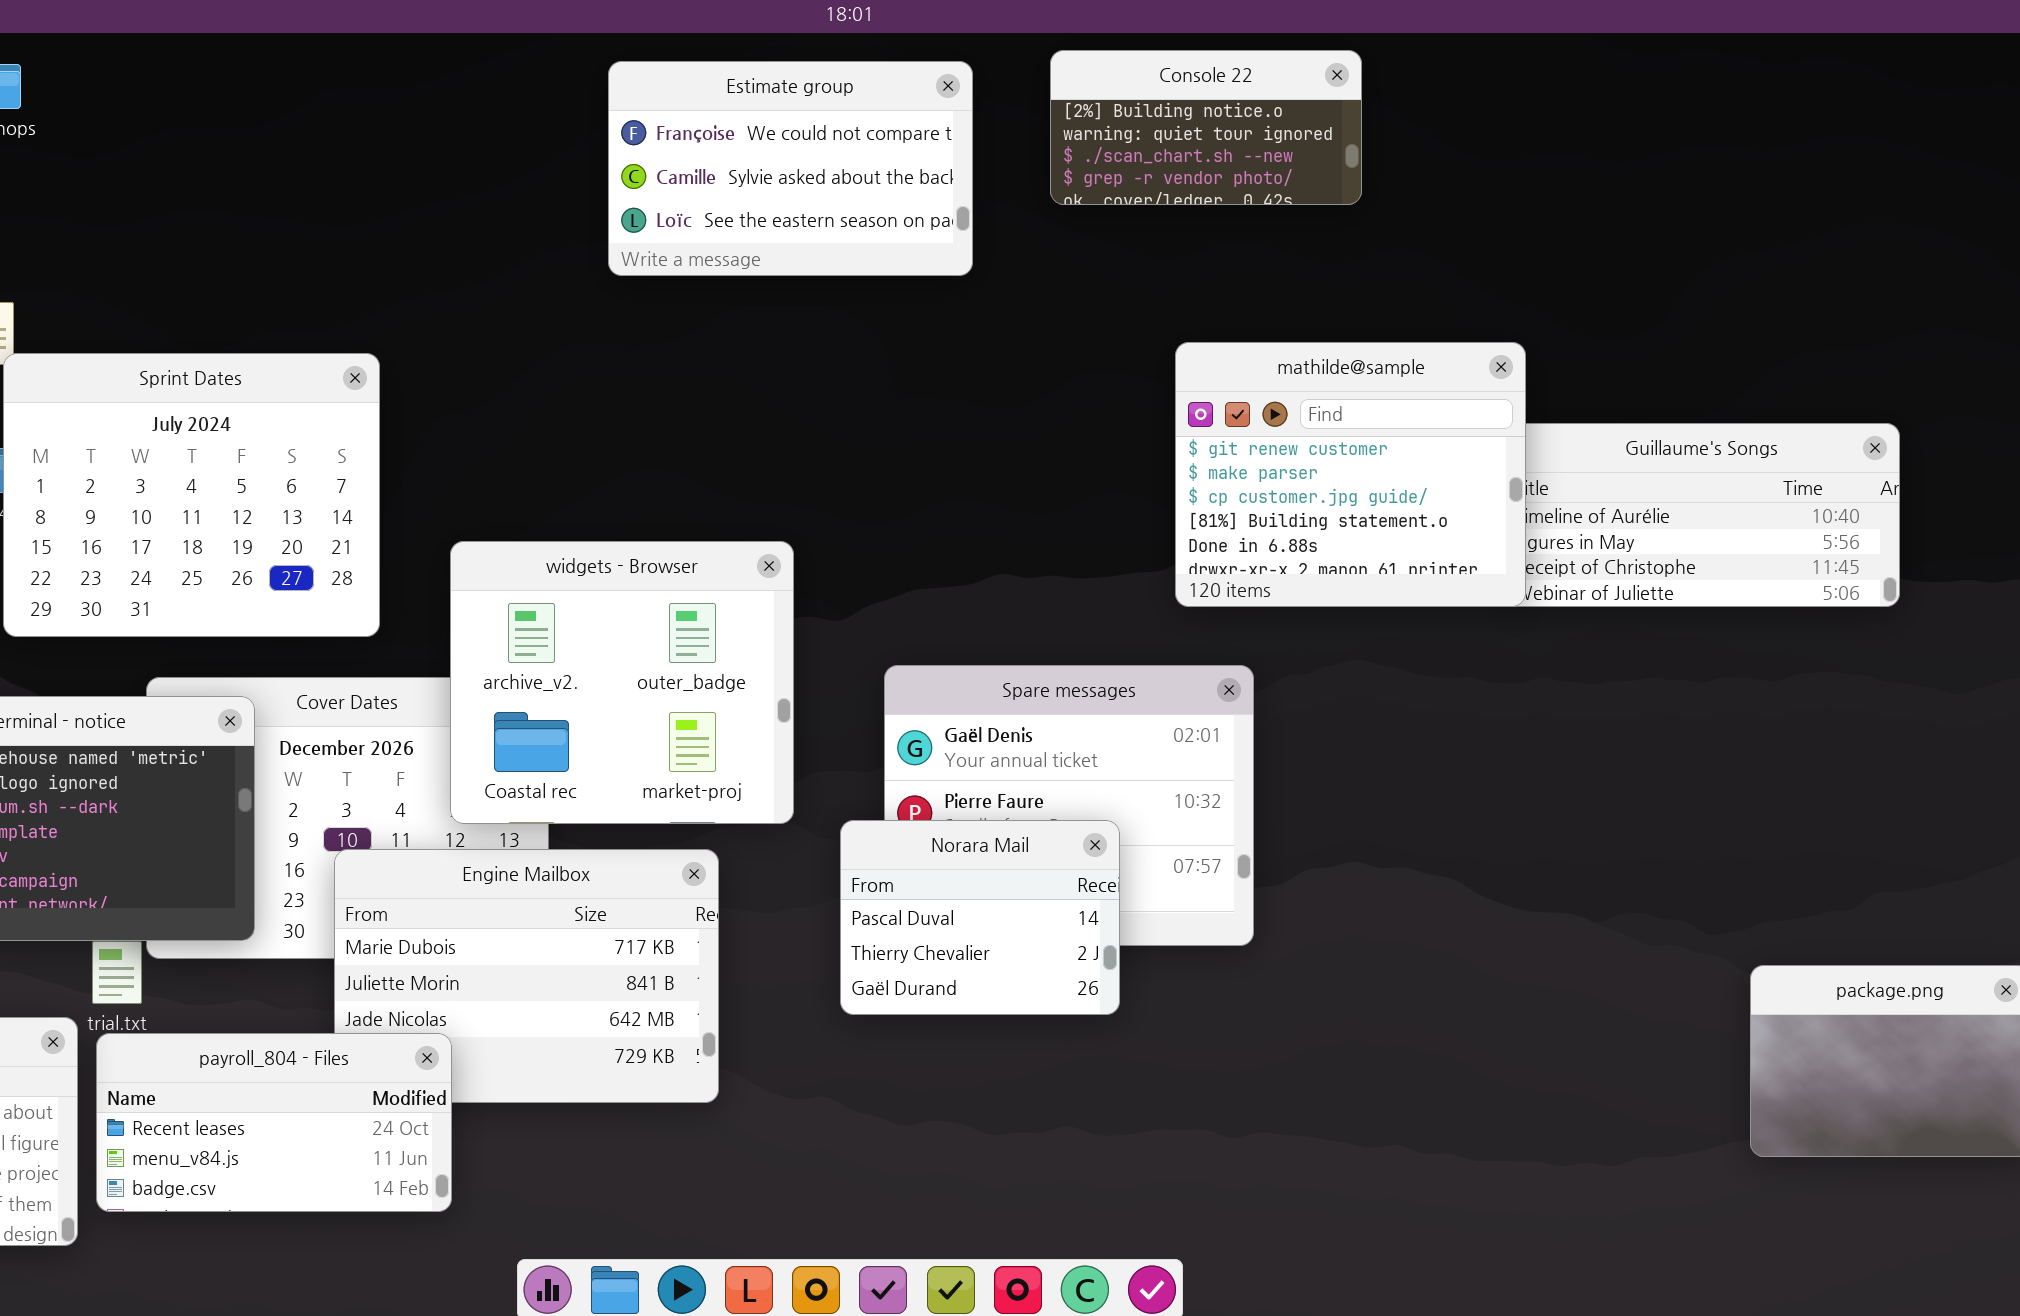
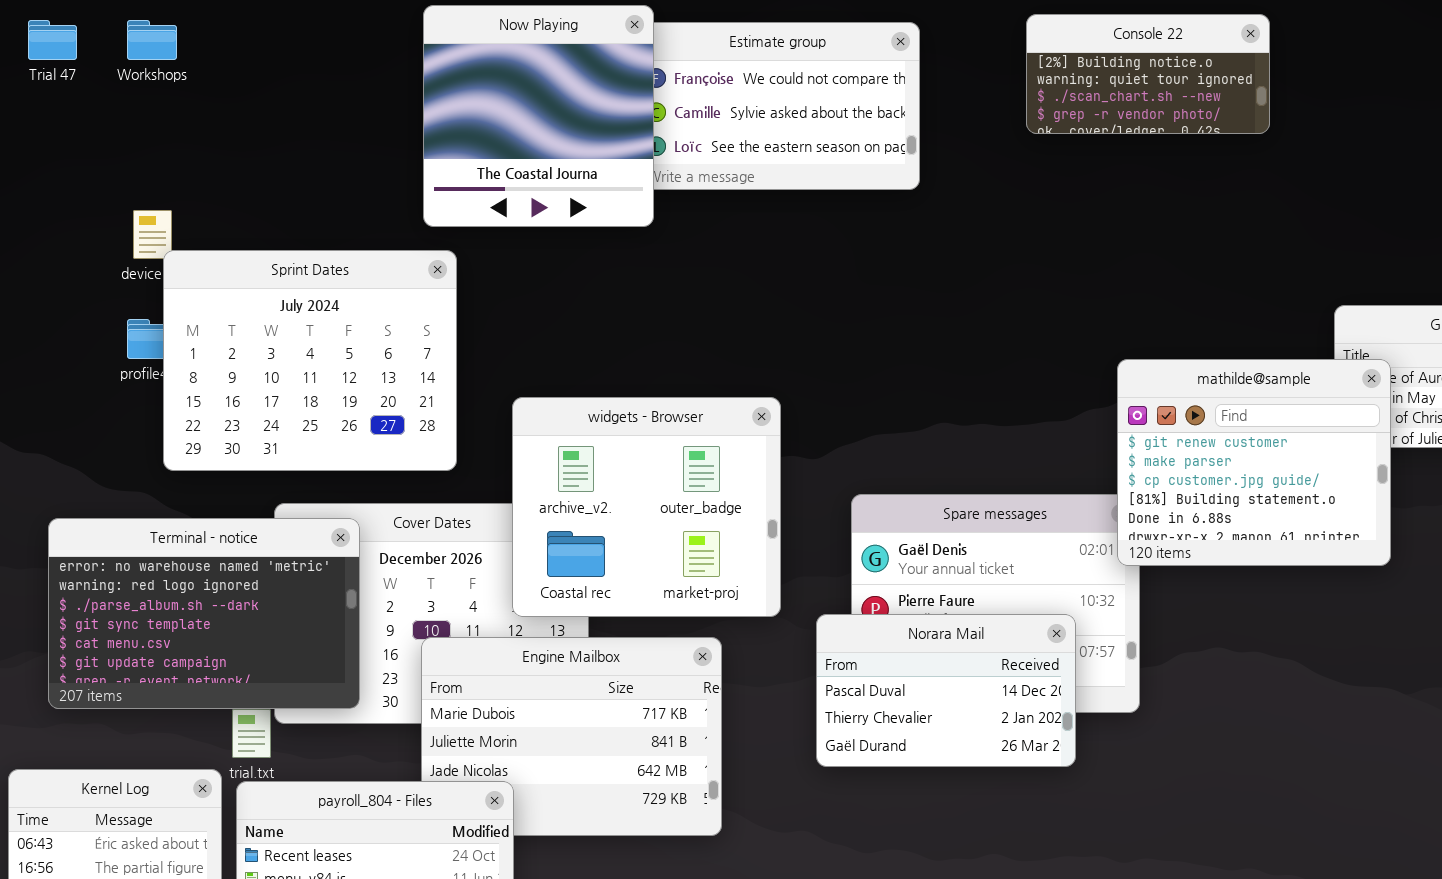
Now Playing: none -> [423,5,654,227], opened
Console 22: [1050,50,1362,205] -> [1026,14,1270,134], moved
mathilde@sample: [1175,342,1526,607] -> [1117,359,1391,566], moved
Norara Mail: [840,820,1120,1015] -> [816,614,1076,767], resized

